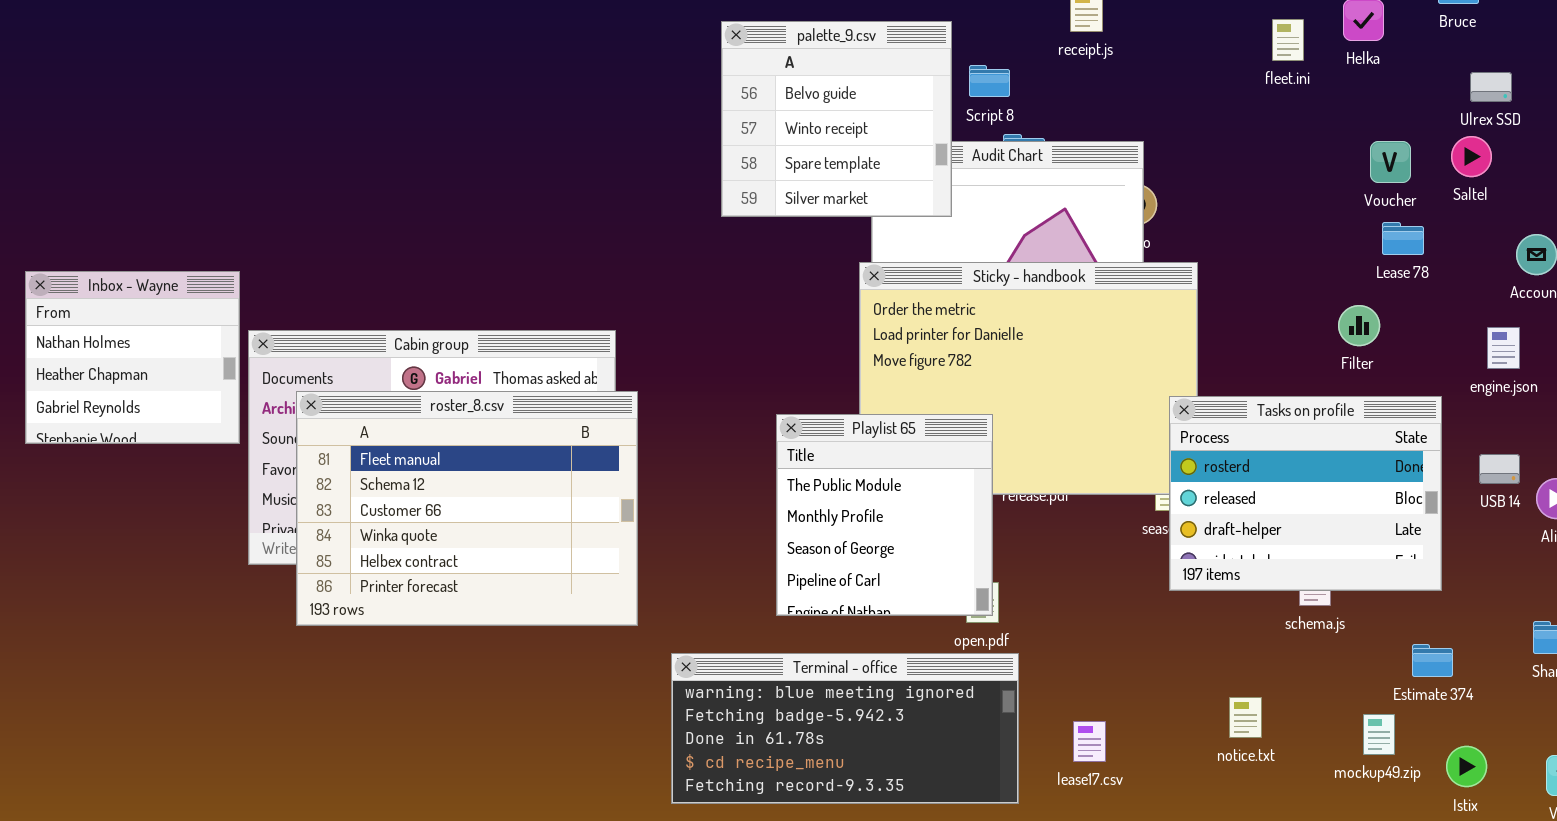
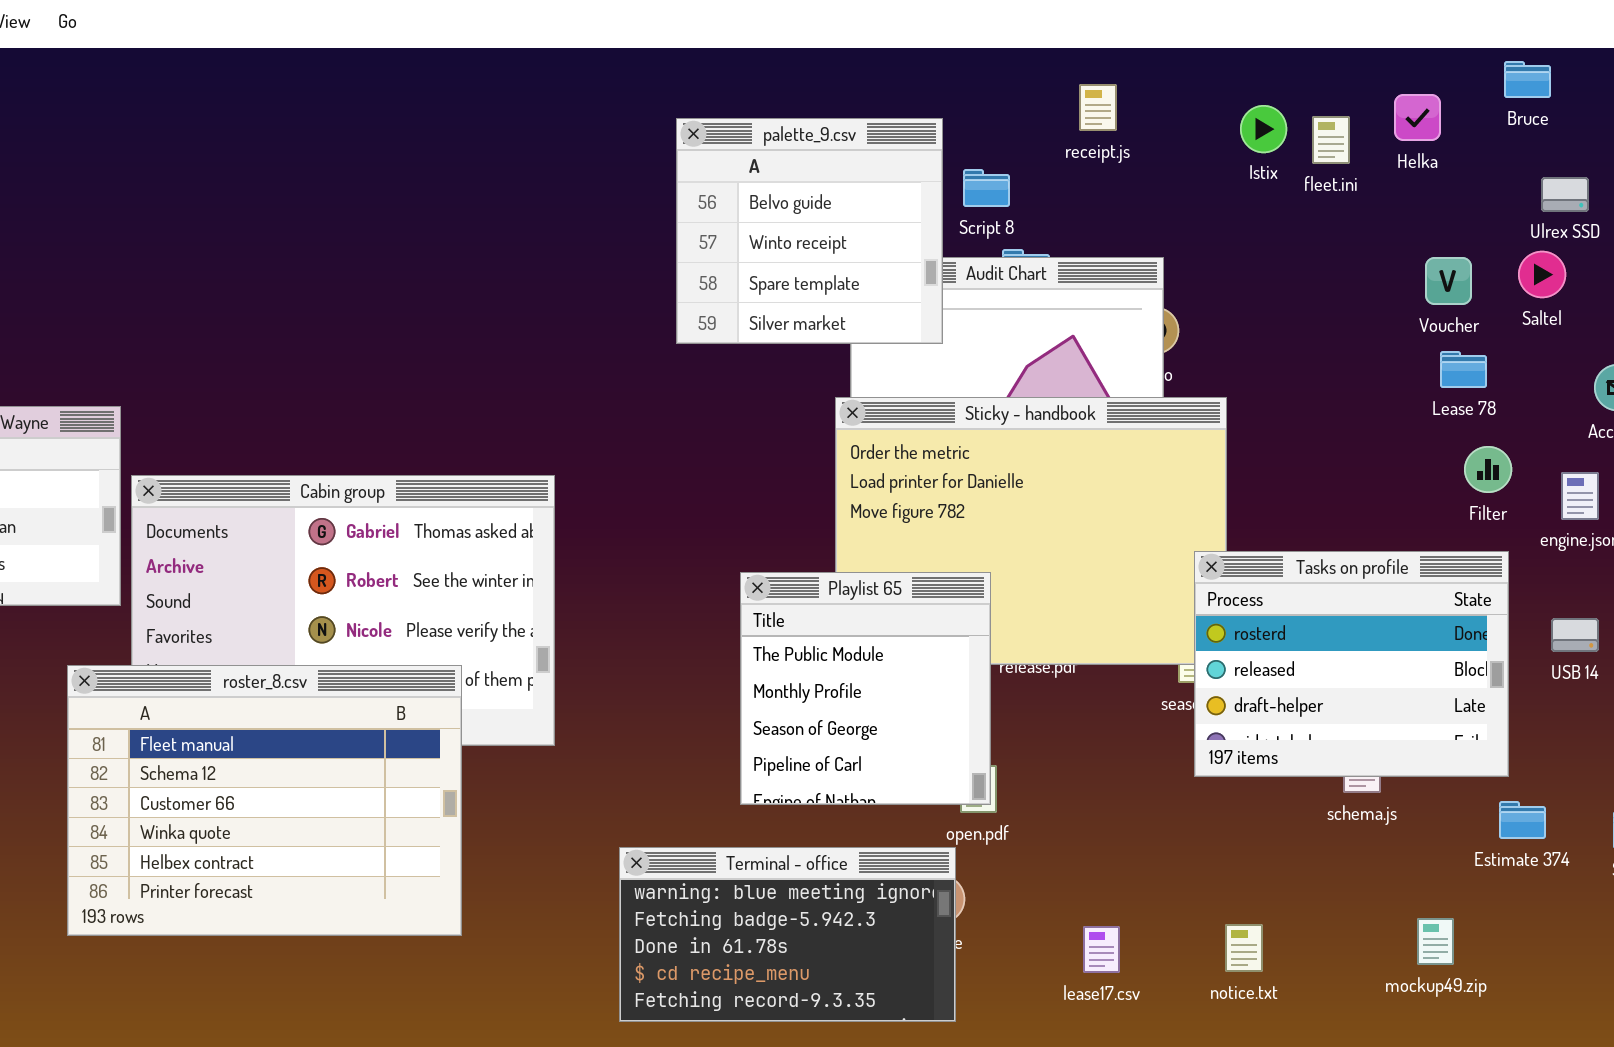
Filter: [1338,305,1380,346] -> [1464,446,1512,493], moved
roster_8.csv: [296,391,638,626] -> [67,665,462,936], moved
Estimate 374: [1412,644,1453,677] -> [1499,801,1546,839], moved
Terminal - office: [671,653,1019,804] -> [619,847,956,1022], resized
notice.txt: [1229,697,1262,738] -> [1225,924,1263,972], moved
Istix: [1446,746,1487,787] -> [1240,105,1287,153], moved

